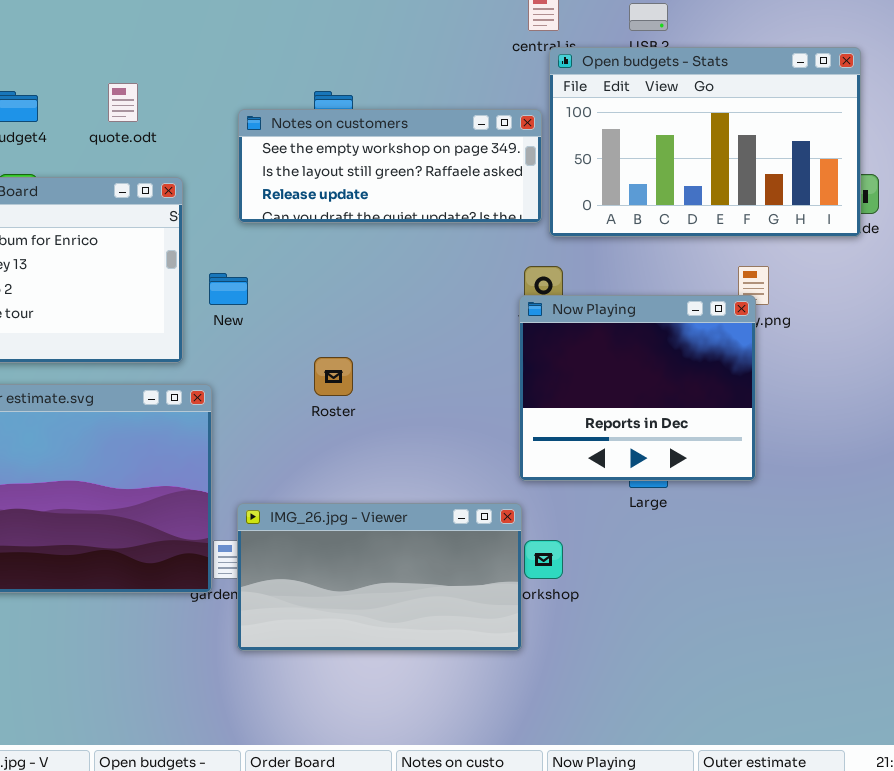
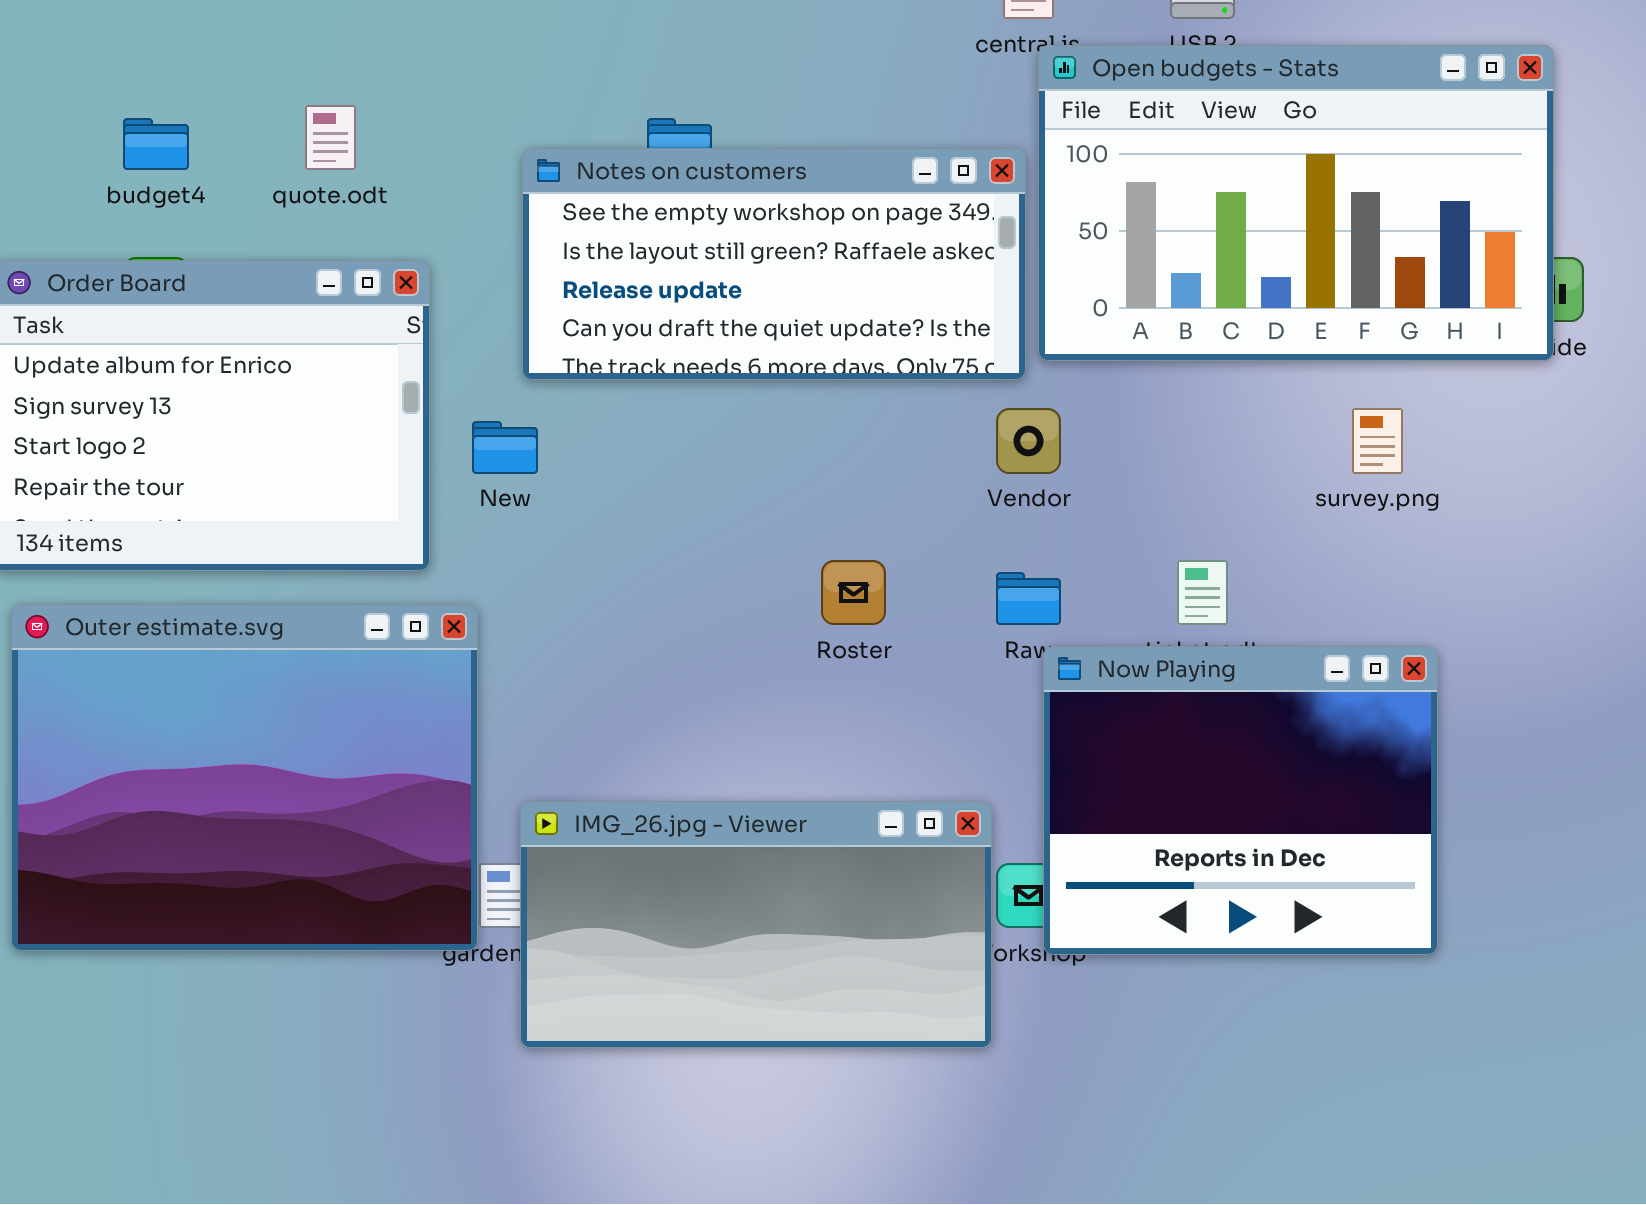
Notes on customers: [238,109,542,223] -> [522,148,1026,380], resized
Now Playing: [519,295,756,481] -> [1043,646,1438,955], moved
Roster: [314,357,353,396] -> [821,560,886,625], moved

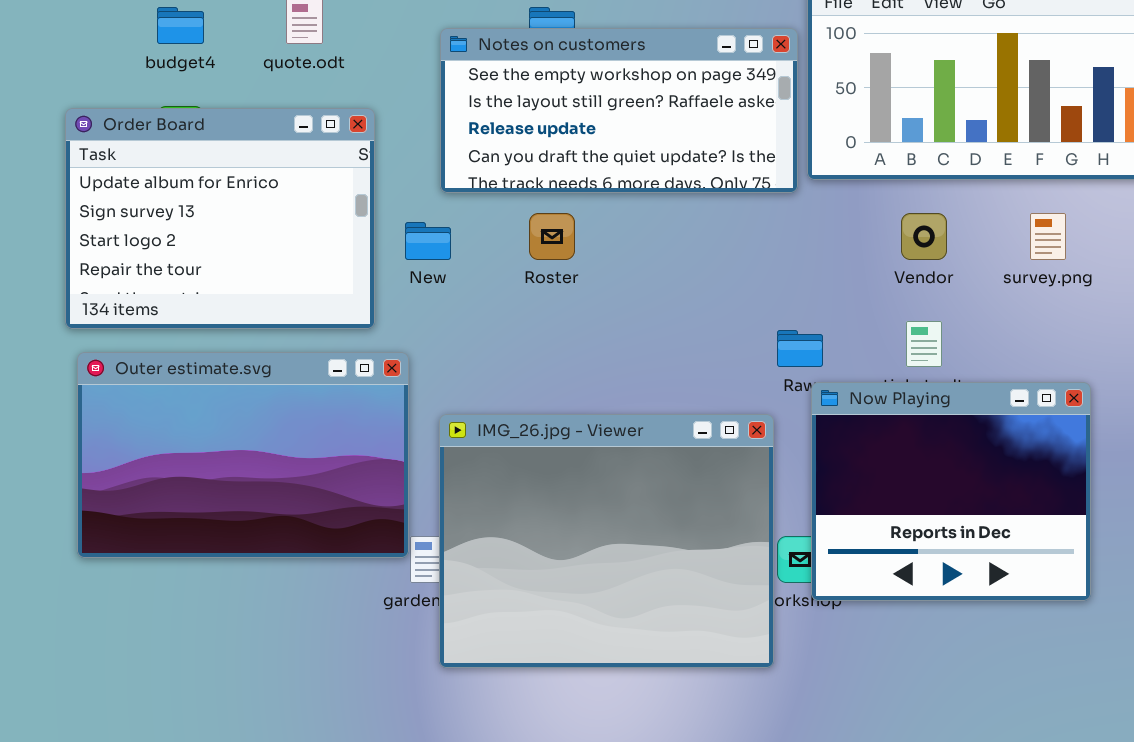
Vendor: [996,408,1061,474] -> [901,213,947,260], moved
Roster: [821,560,886,625] -> [529,213,575,260], moved
Outer estimate.svg: [11,604,478,951] -> [77,352,409,558], resized
IMG_26.jpg - Viewer: [520,801,992,1048] -> [439,414,774,668], resized

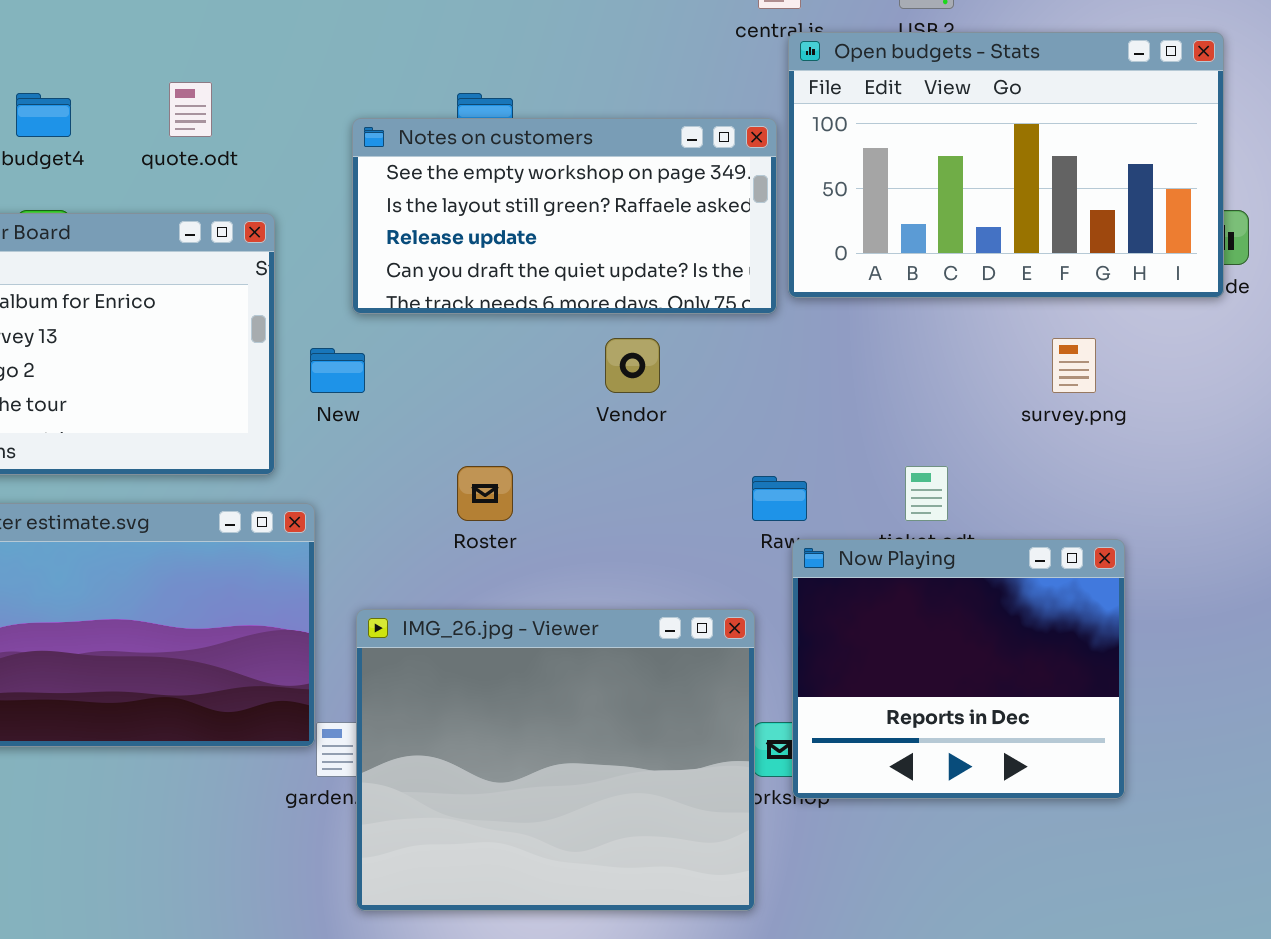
Roster: [529,213,575,260] -> [457,466,513,521], moved
Vendor: [901,213,947,260] -> [605,338,660,393], moved
IMG_26.jpg - Viewer: [439,414,774,668] -> [356,609,755,911], moved

